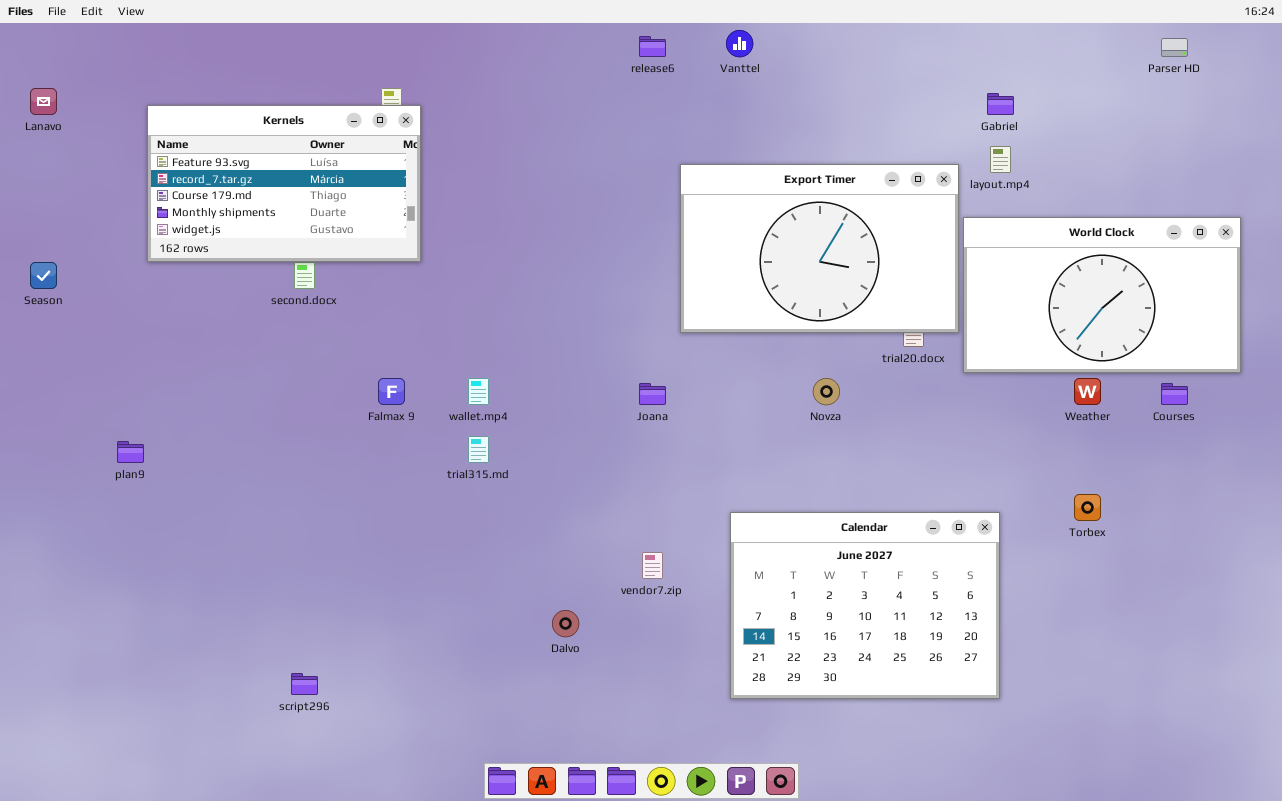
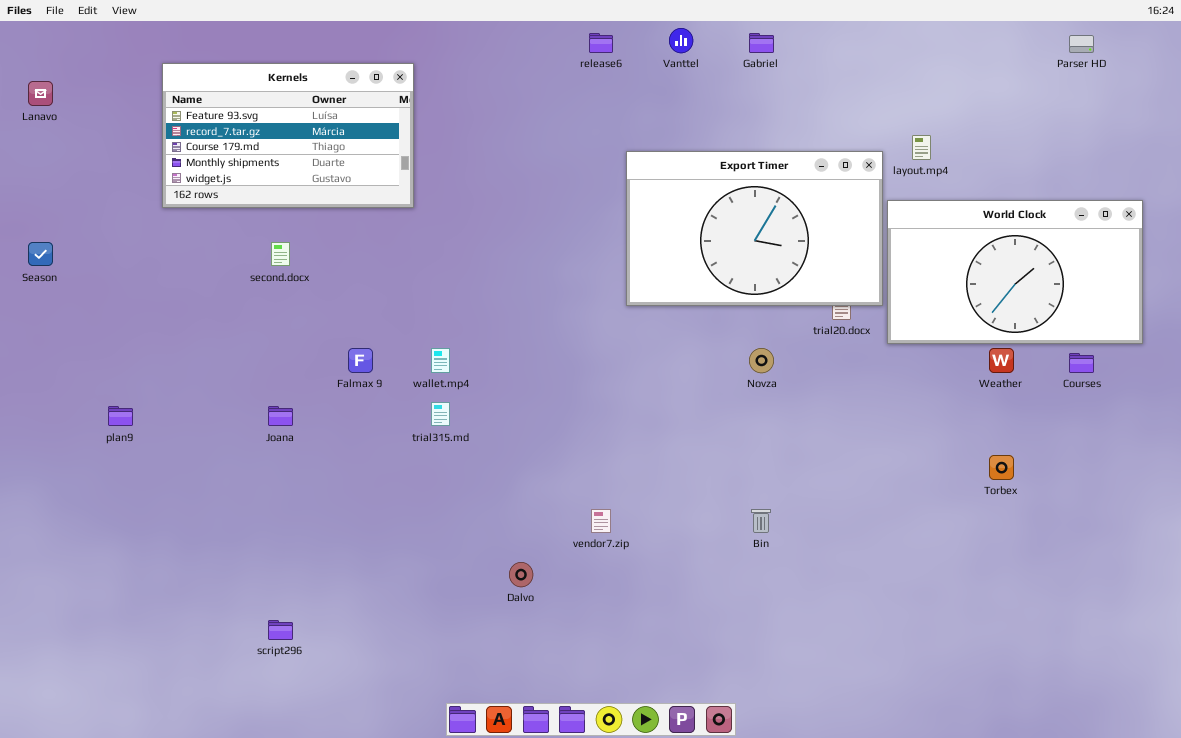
Gabriel: [987,93,1014,115] -> [749,33,774,53], moved
Kernels: [147,105,421,262] -> [162,63,414,208], moved
Joana: [639,383,666,405] -> [268,406,293,426], moved
Calendar: [730,512,1000,699] -> none, closed

